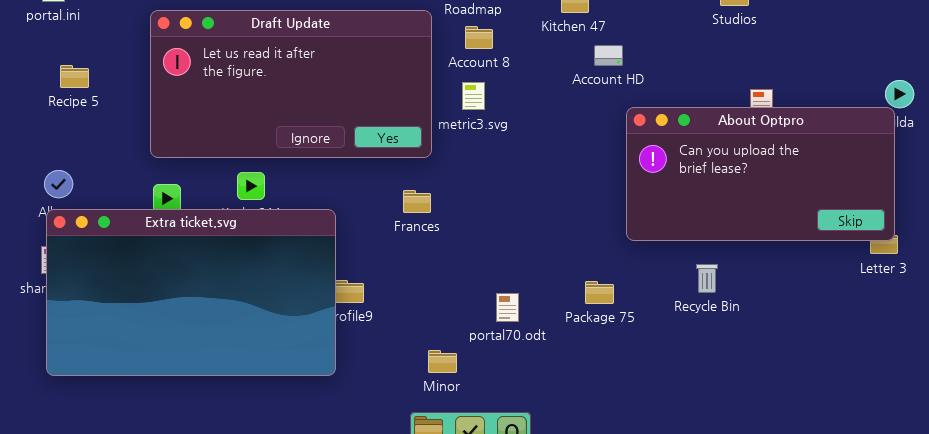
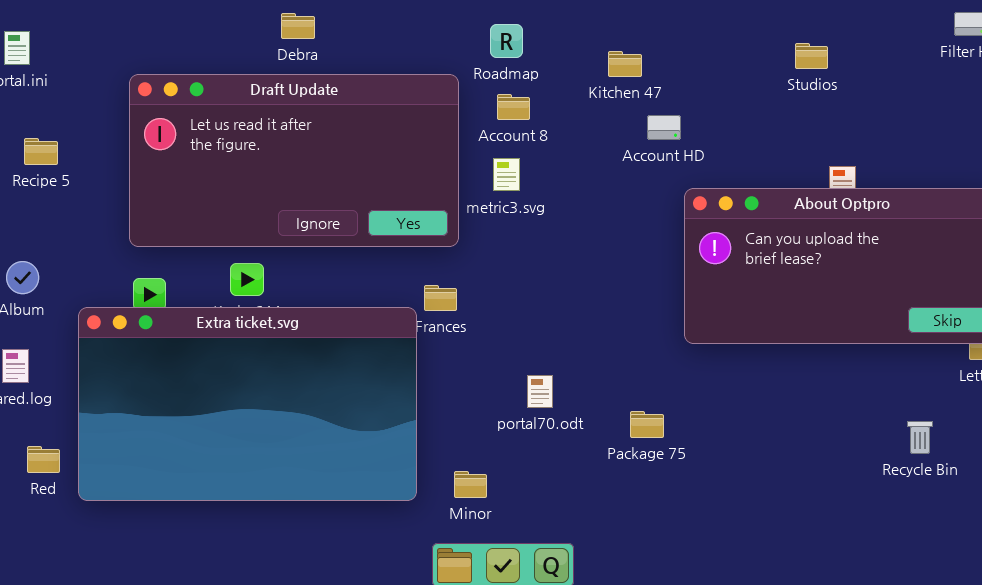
Extra ticket.svg: [46,209,336,376] -> [78,307,417,501], moved
Recycle Bin: [696,264,718,293] -> [907,421,933,454], moved
Package 75: [585,281,614,304] -> [630,411,664,438], moved
portal70.odt: [496,293,519,322] -> [527,375,553,408], moved

